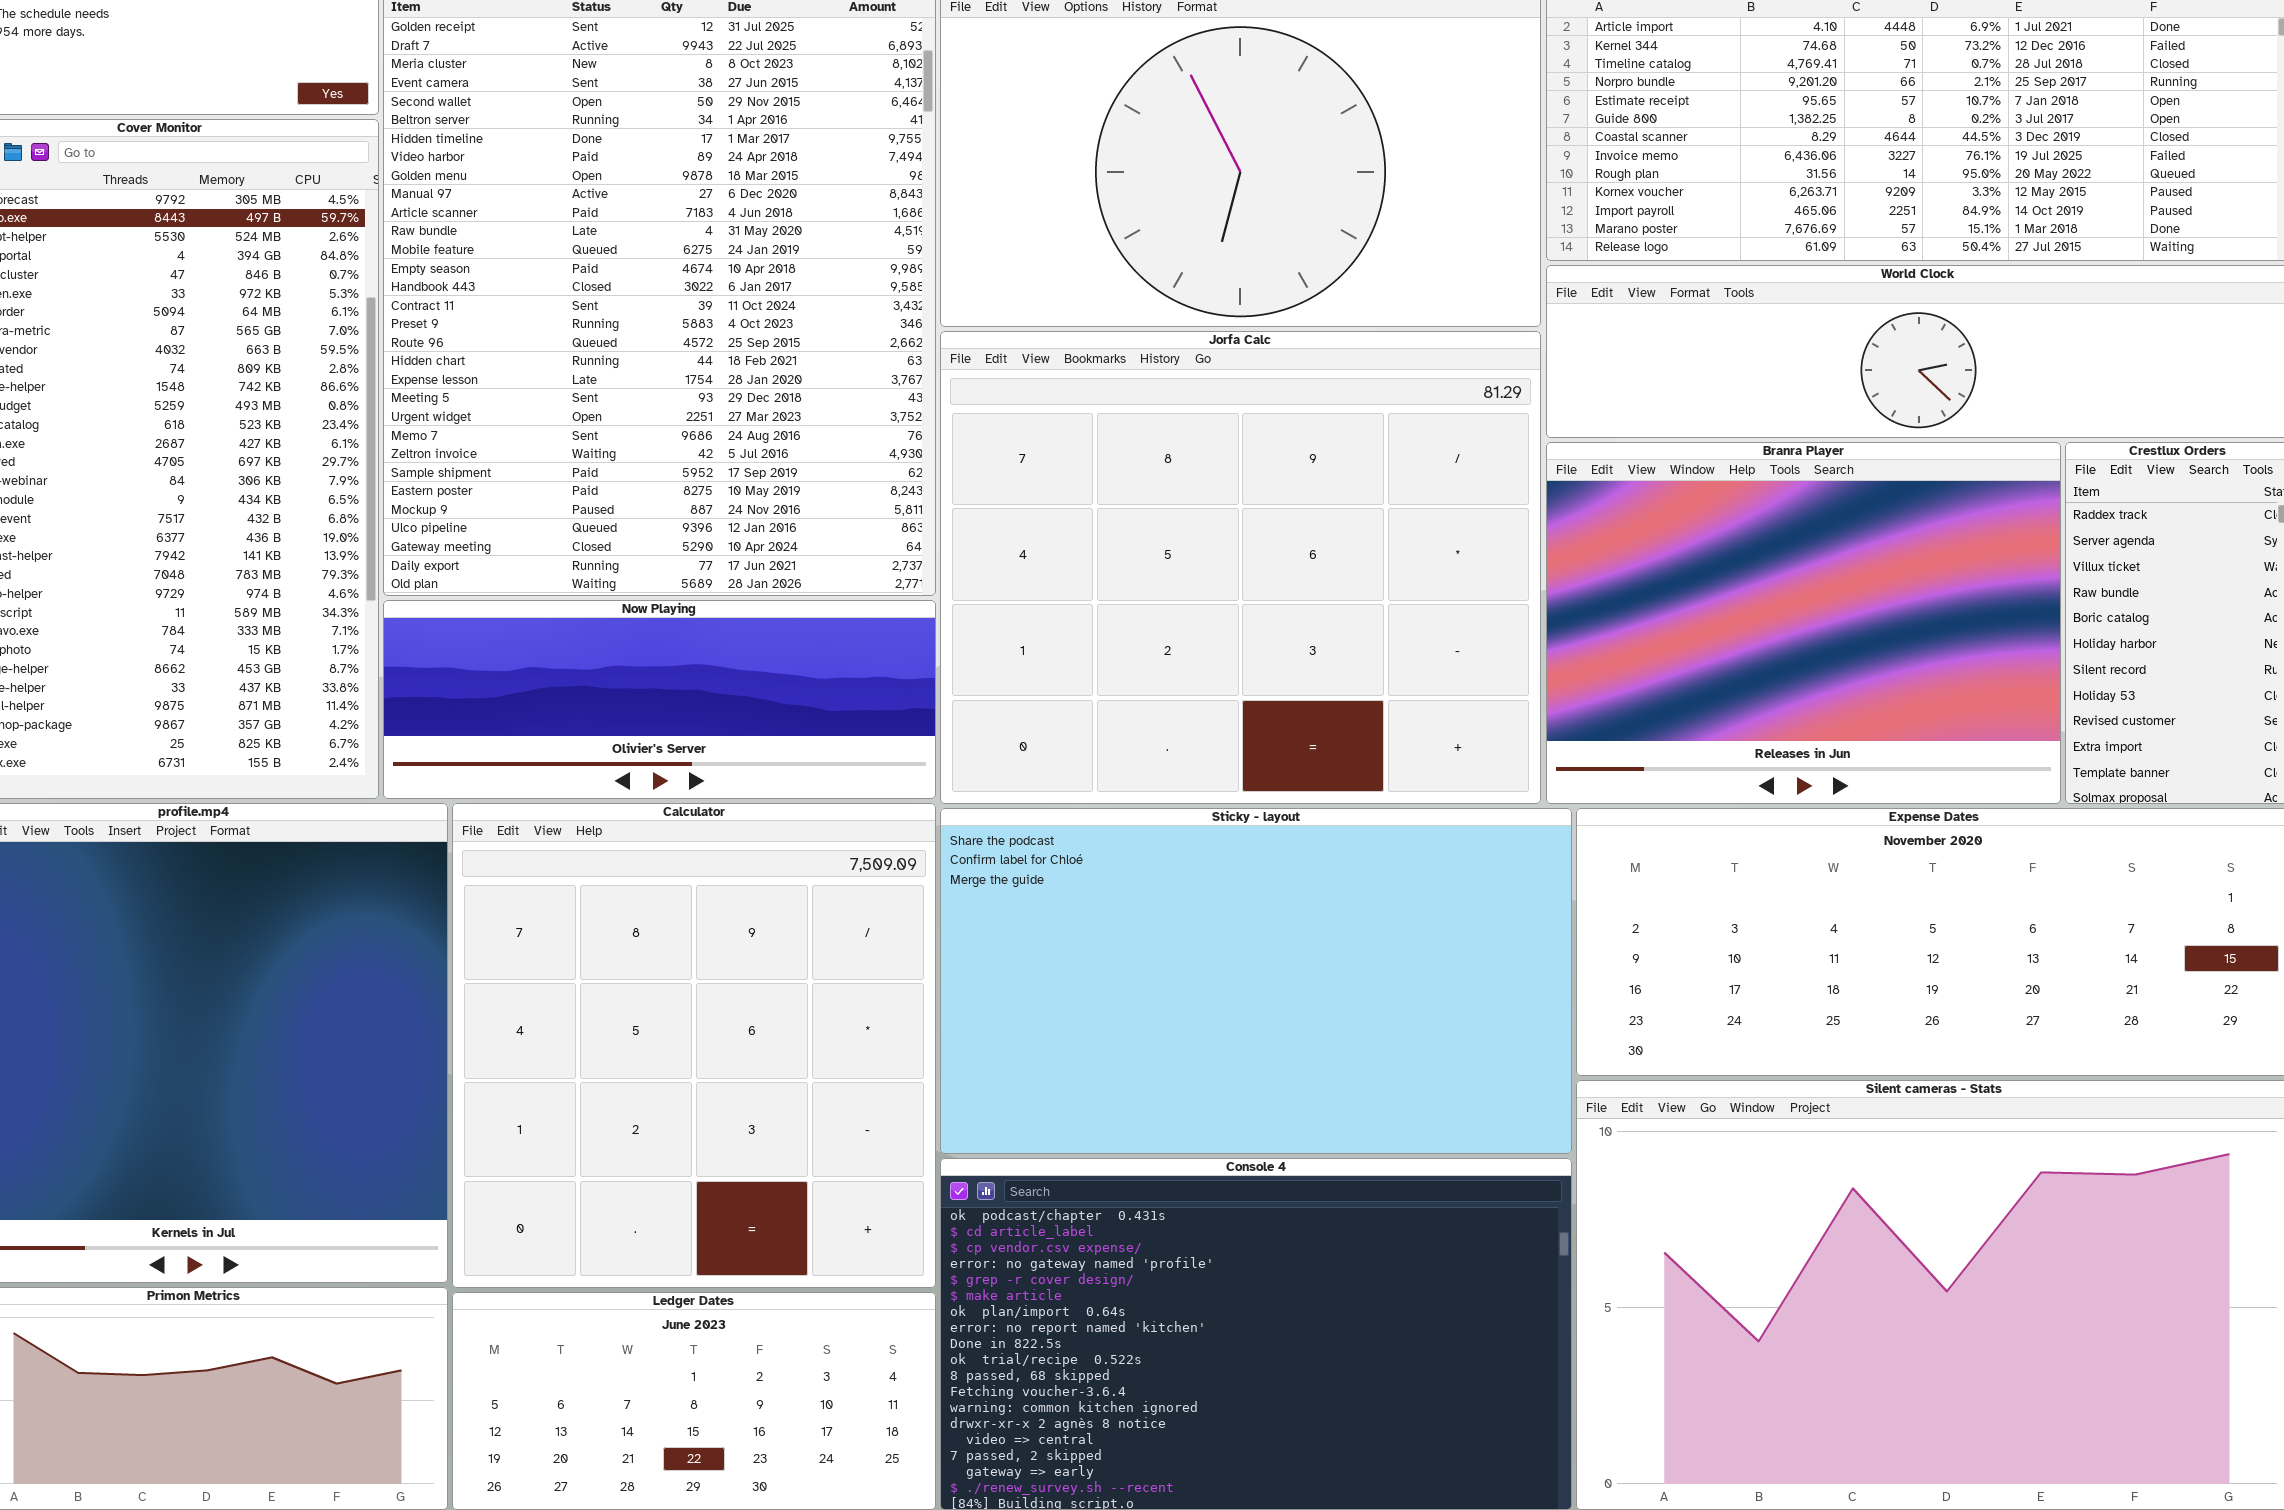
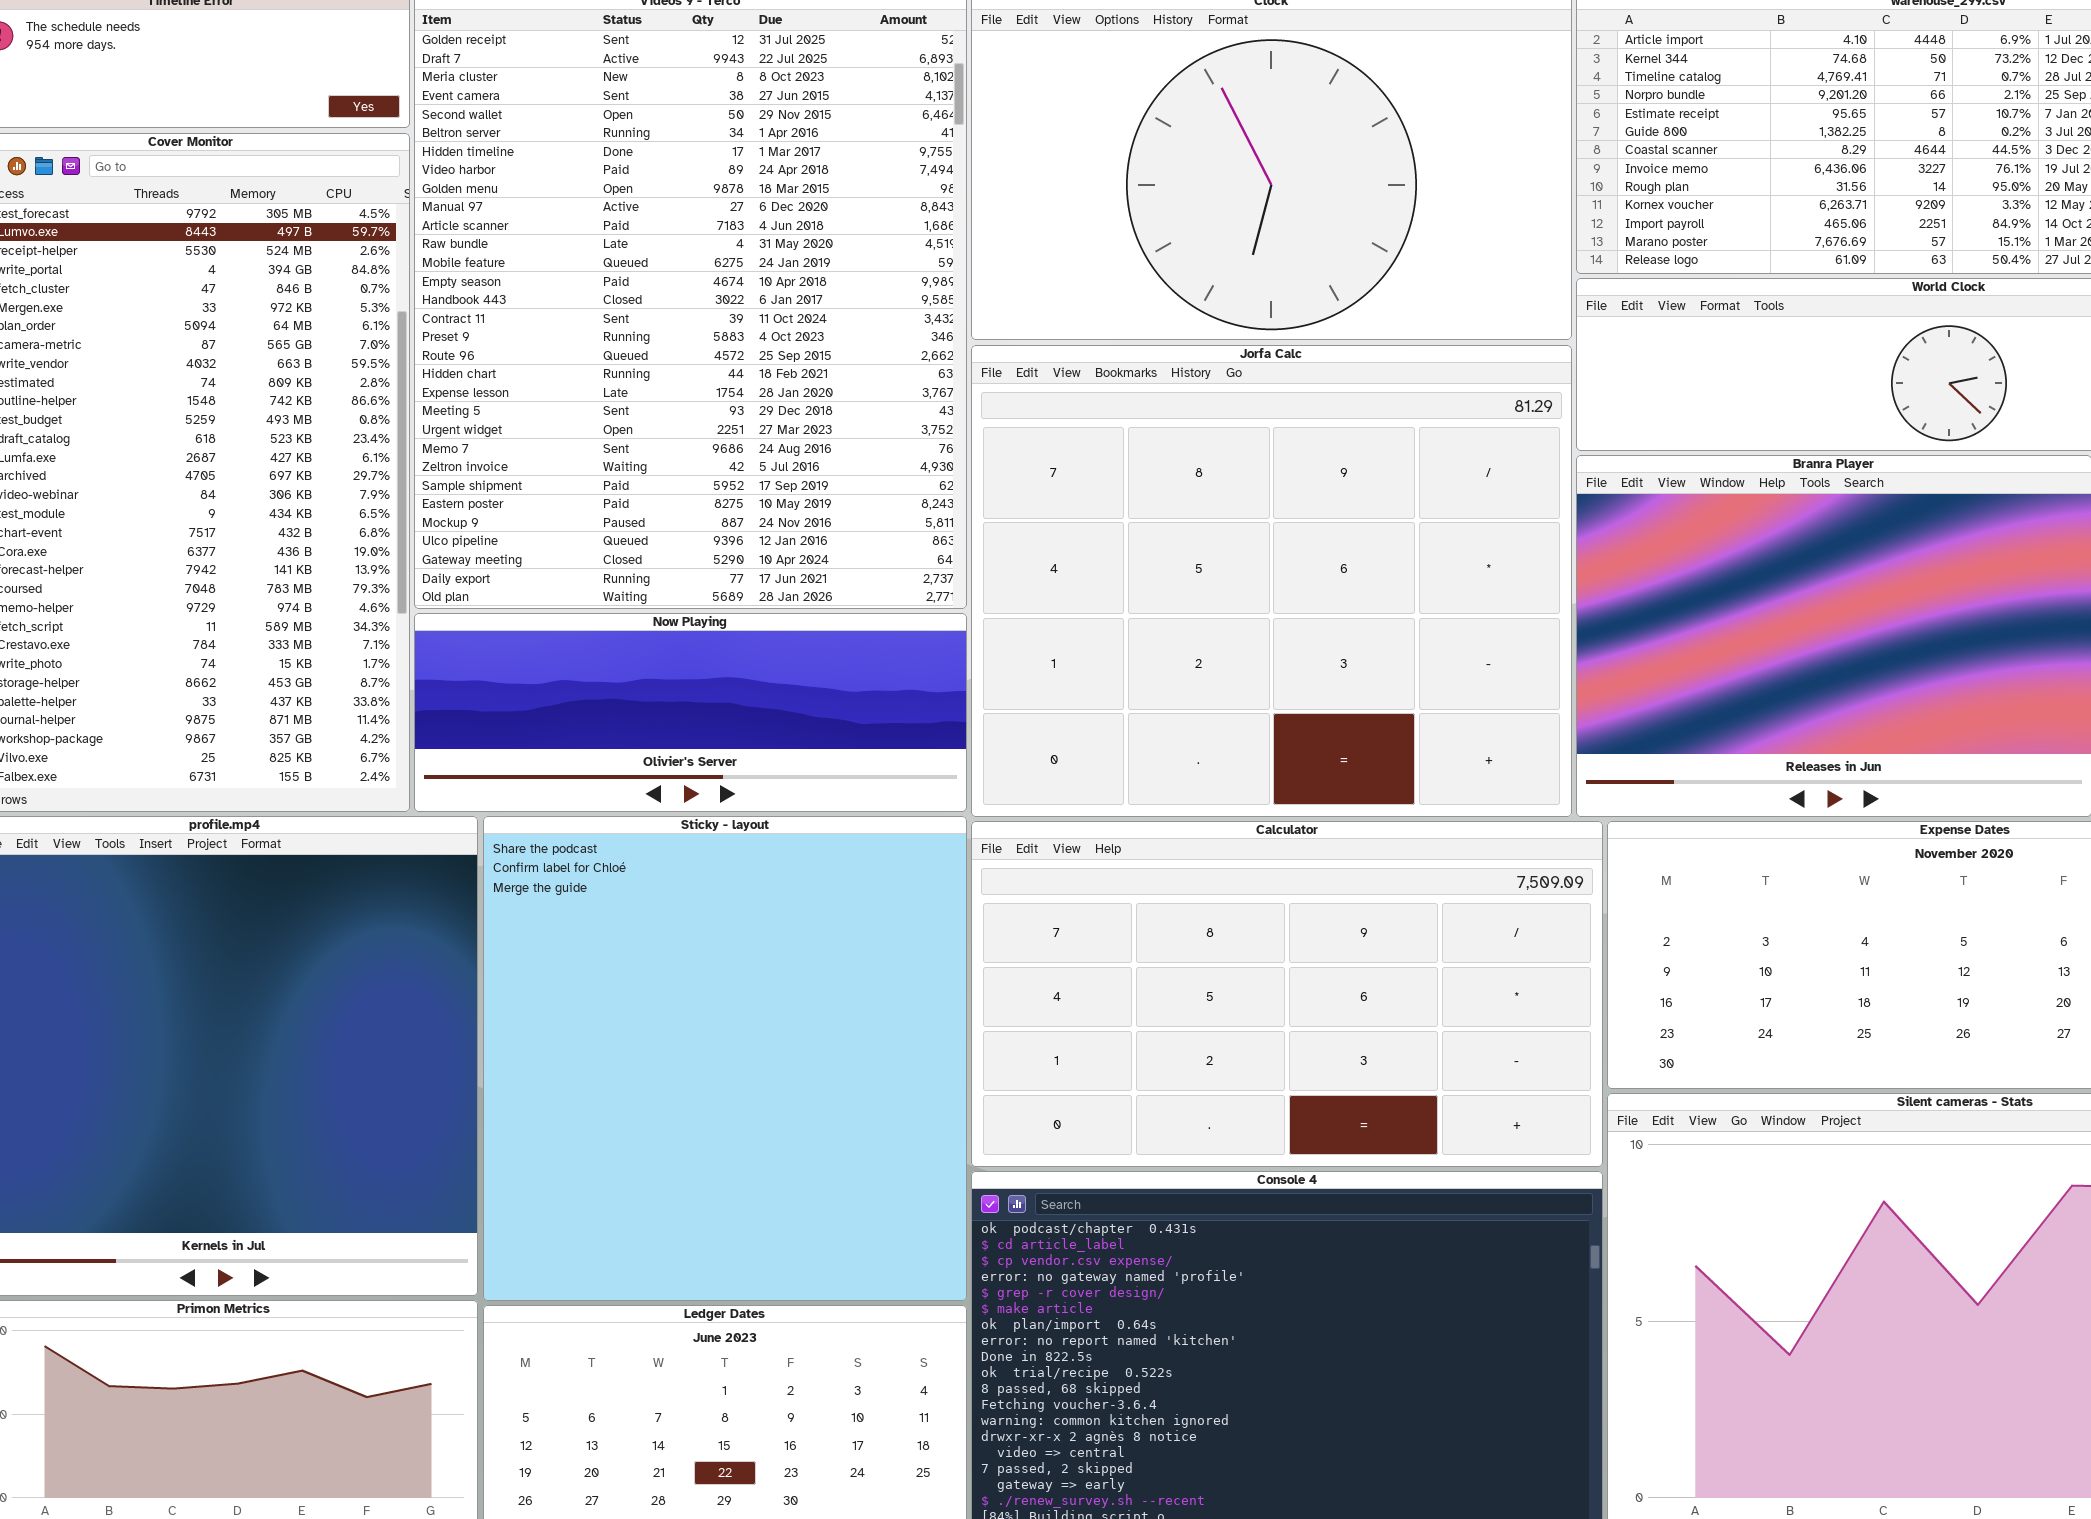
Calculator: [452,803,936,1288] -> [971,821,1603,1167], moved, resized
Sticky - layout: [940,808,1572,1154] -> [483,816,967,1301], moved, resized

